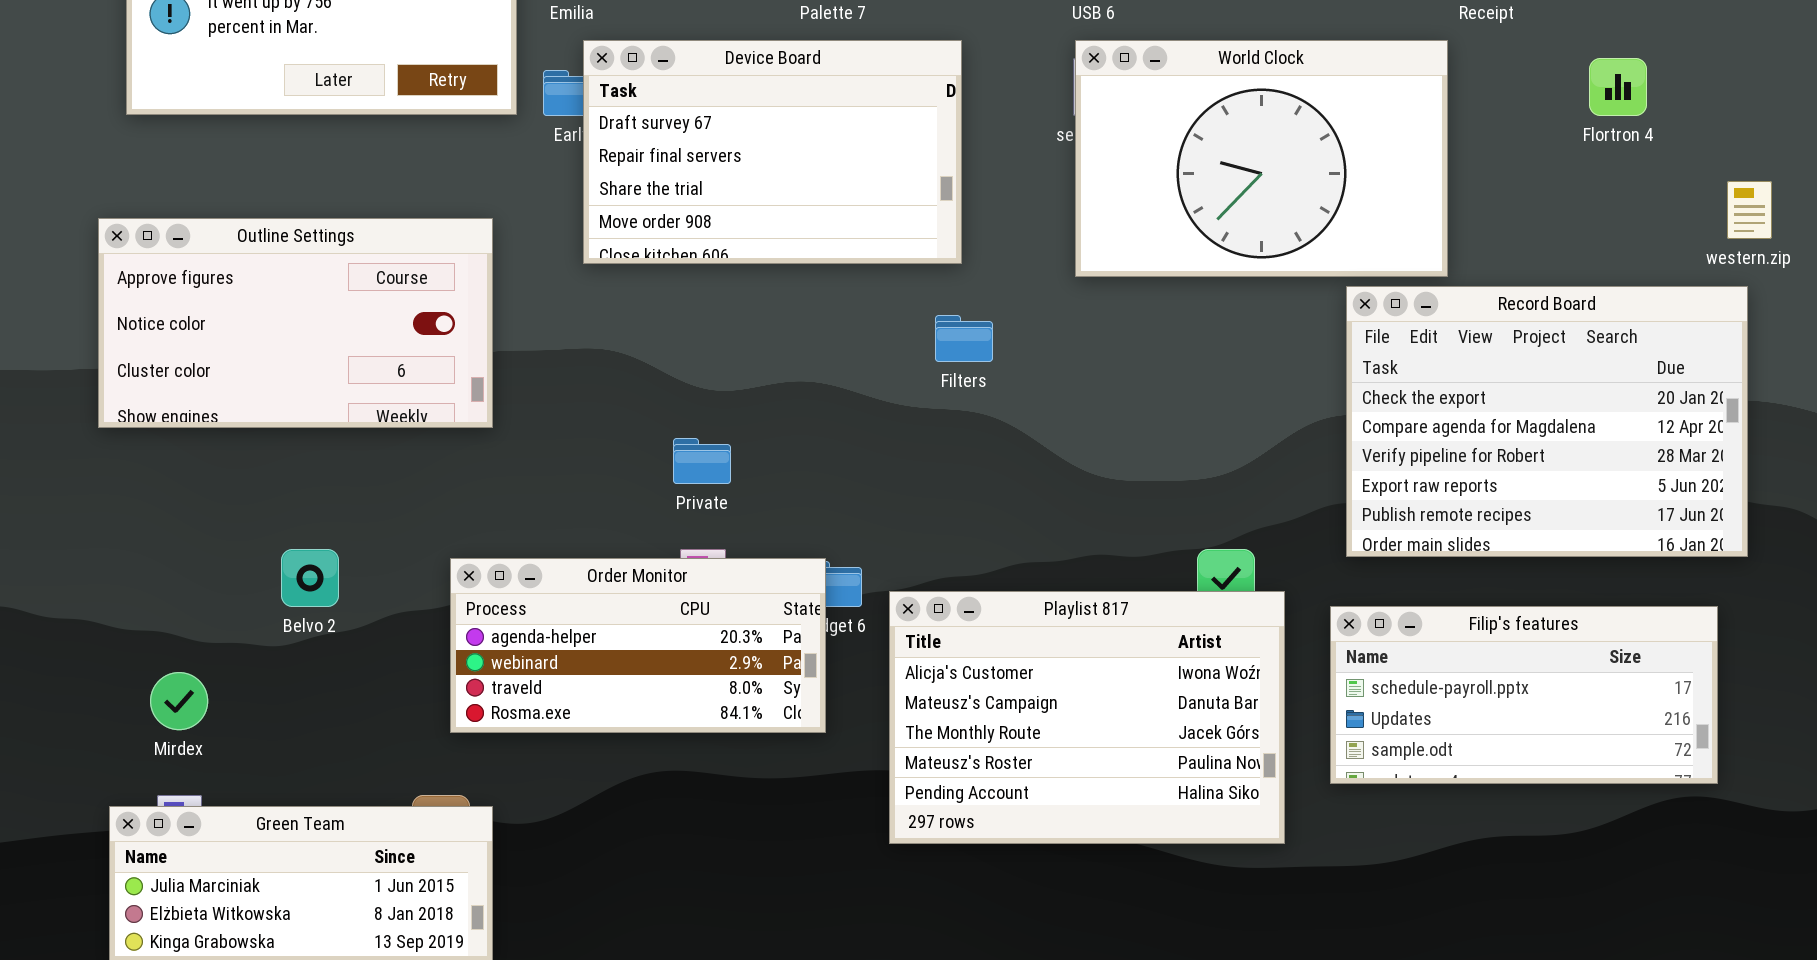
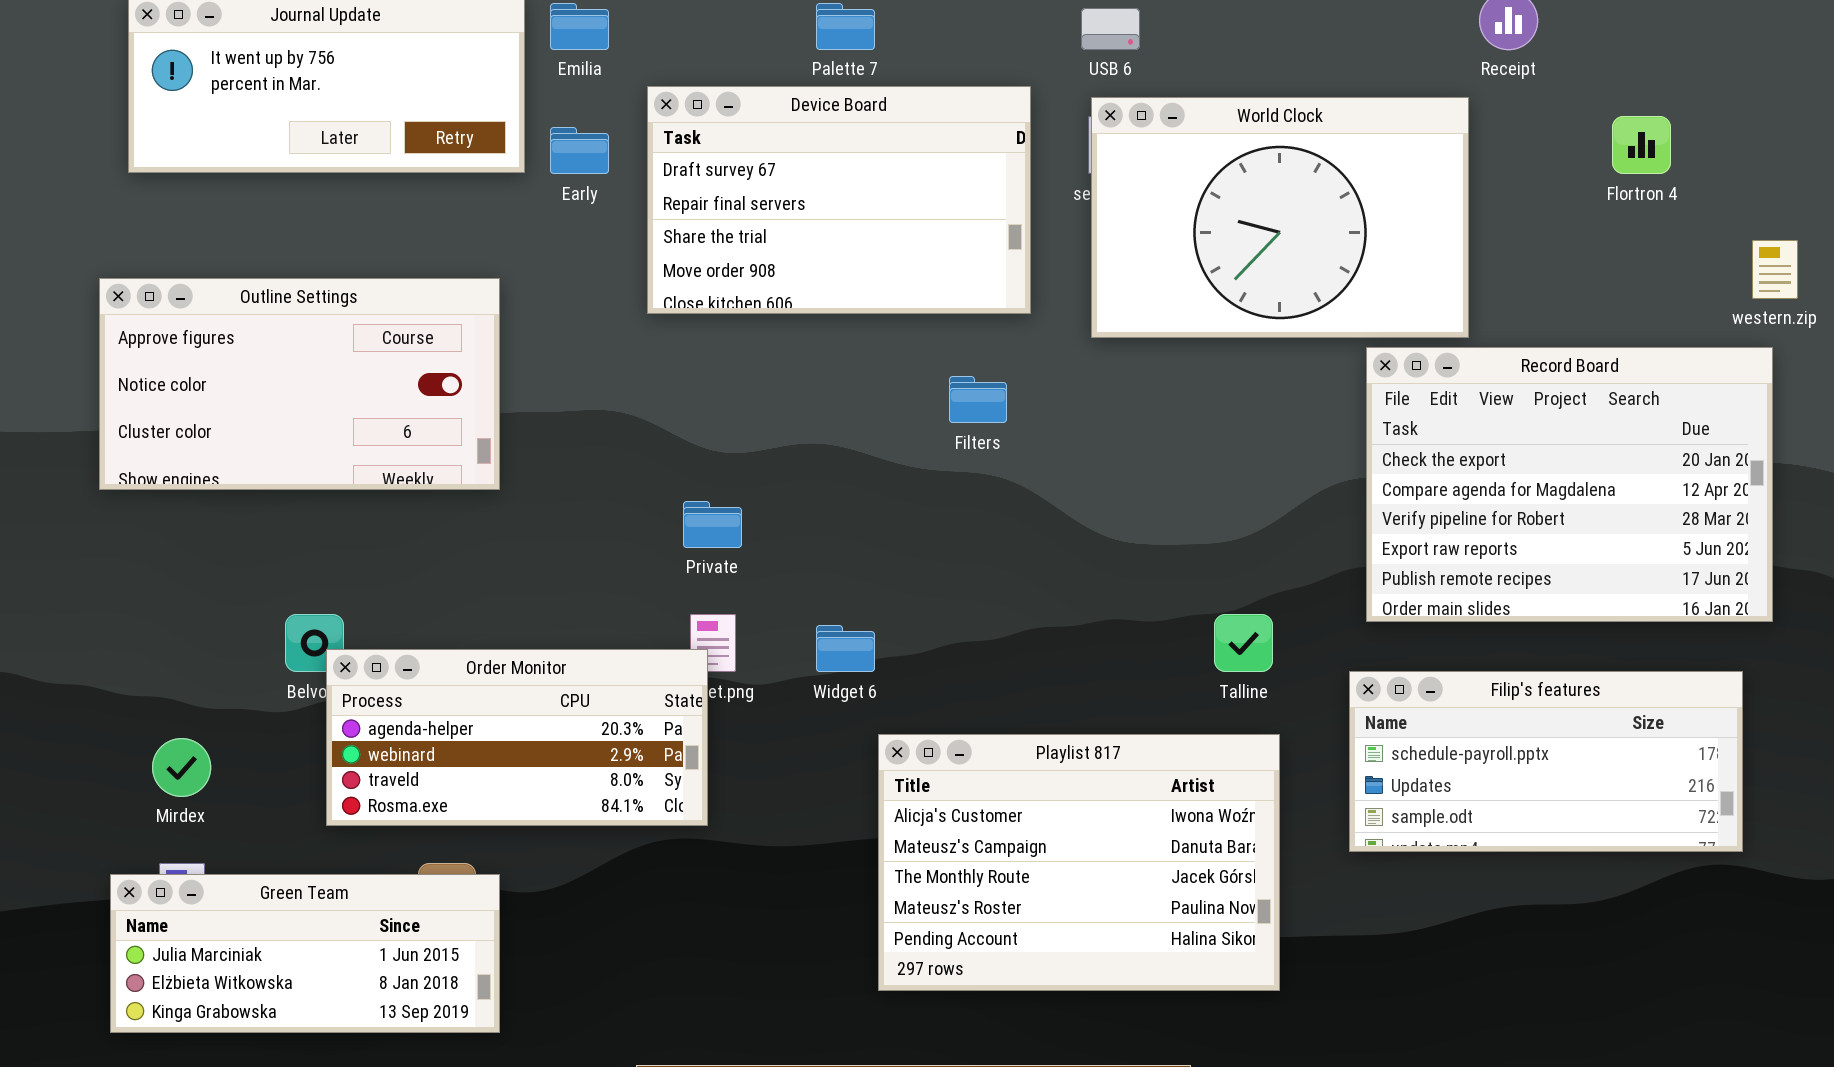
Device Board: [583,40,962,264] -> [647,86,1031,314], moved
Order Monitor: [450,558,826,733] -> [326,649,708,826], moved
Playlist 817: [889,591,1285,844] -> [878,734,1280,991], moved

